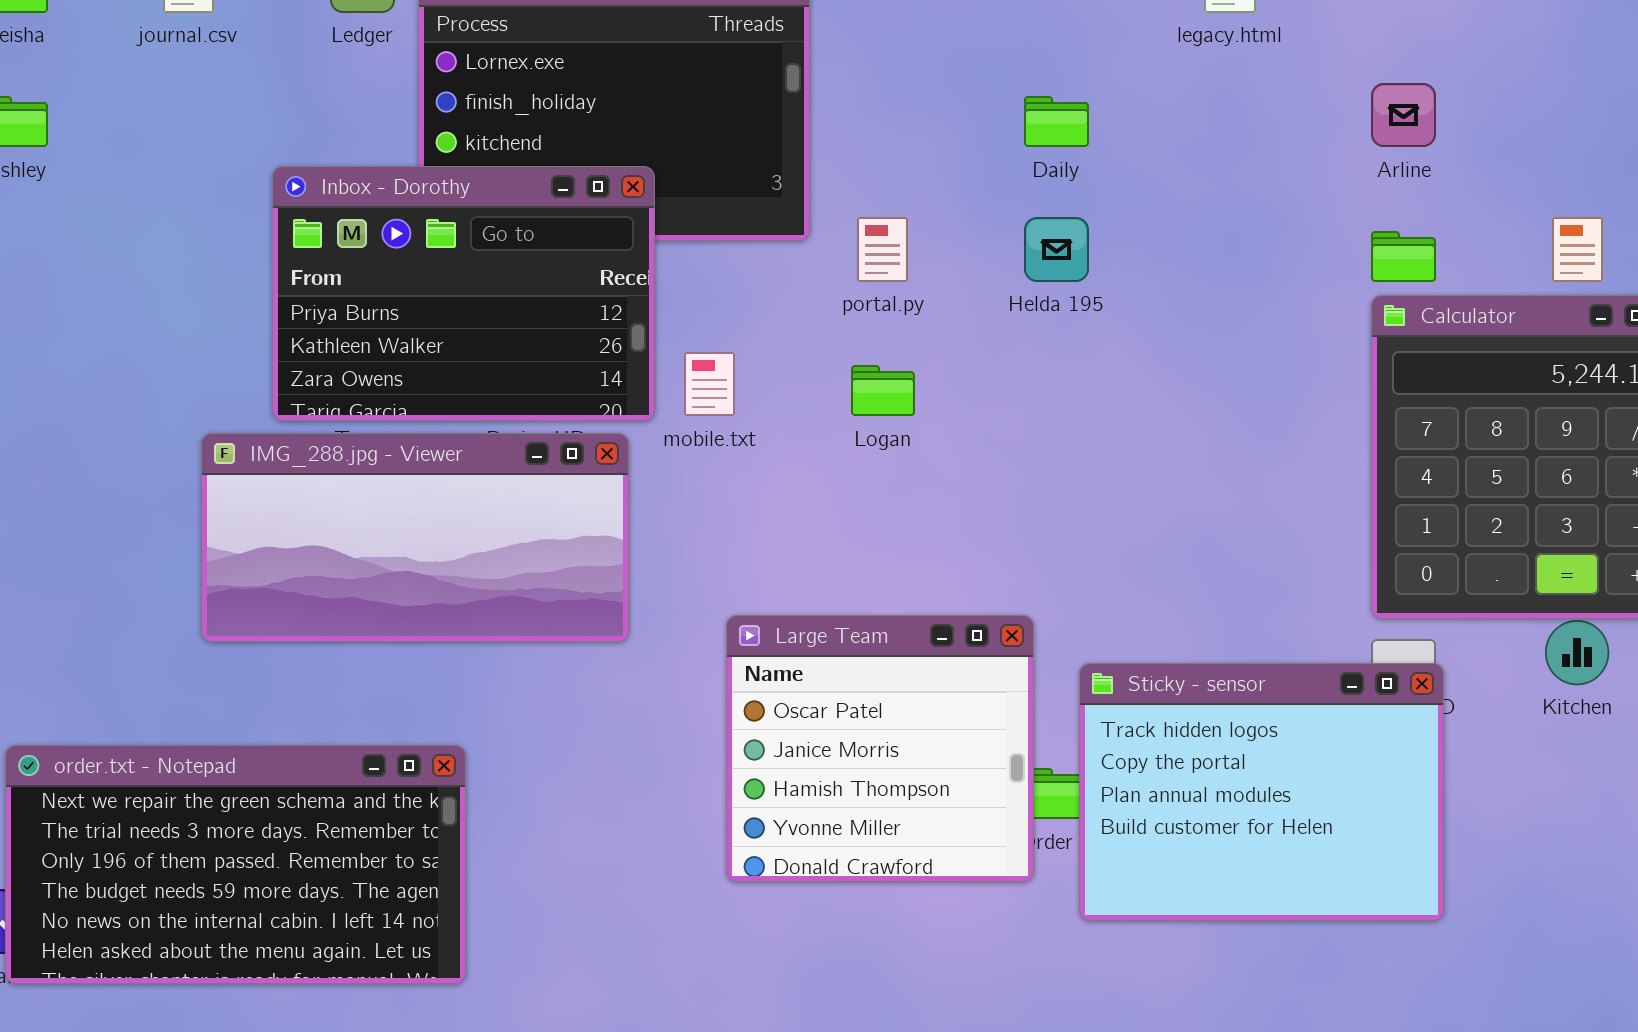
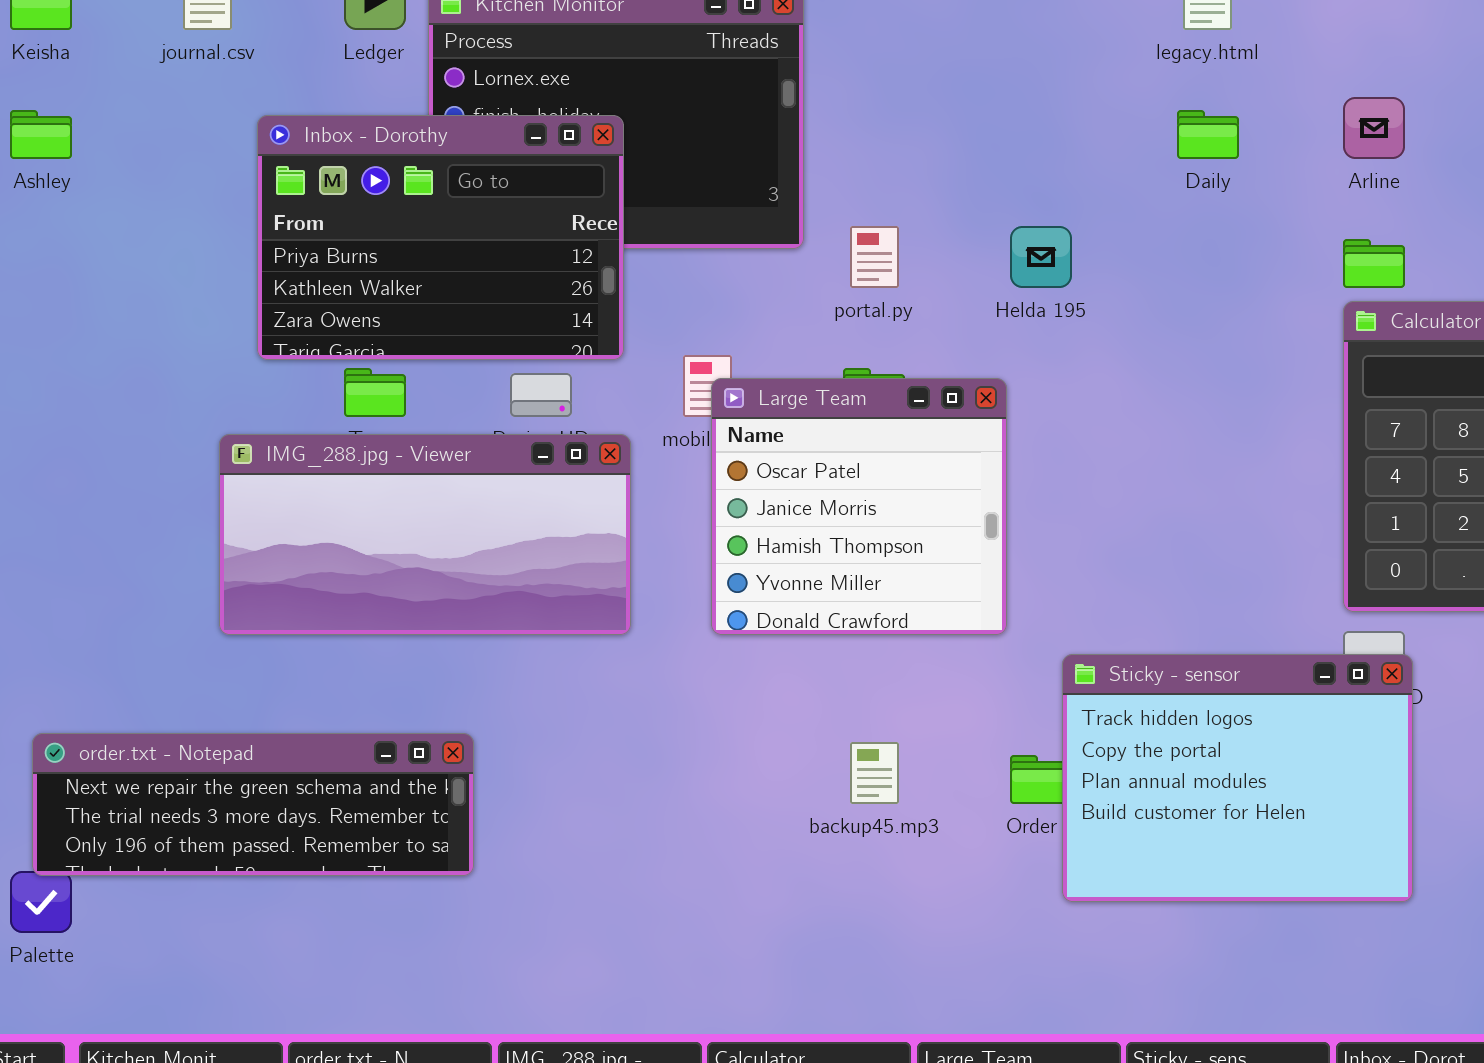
Daily: [1024,96,1089,147] -> [1177,110,1239,159], moved
Inbox - Dorothy: [272,166,655,421] -> [257,115,624,360], moved
Large Team: [726,615,1034,882] -> [711,378,1007,635], moved
order.txt - Notepad: [5,745,466,984] -> [32,733,474,876], resized

